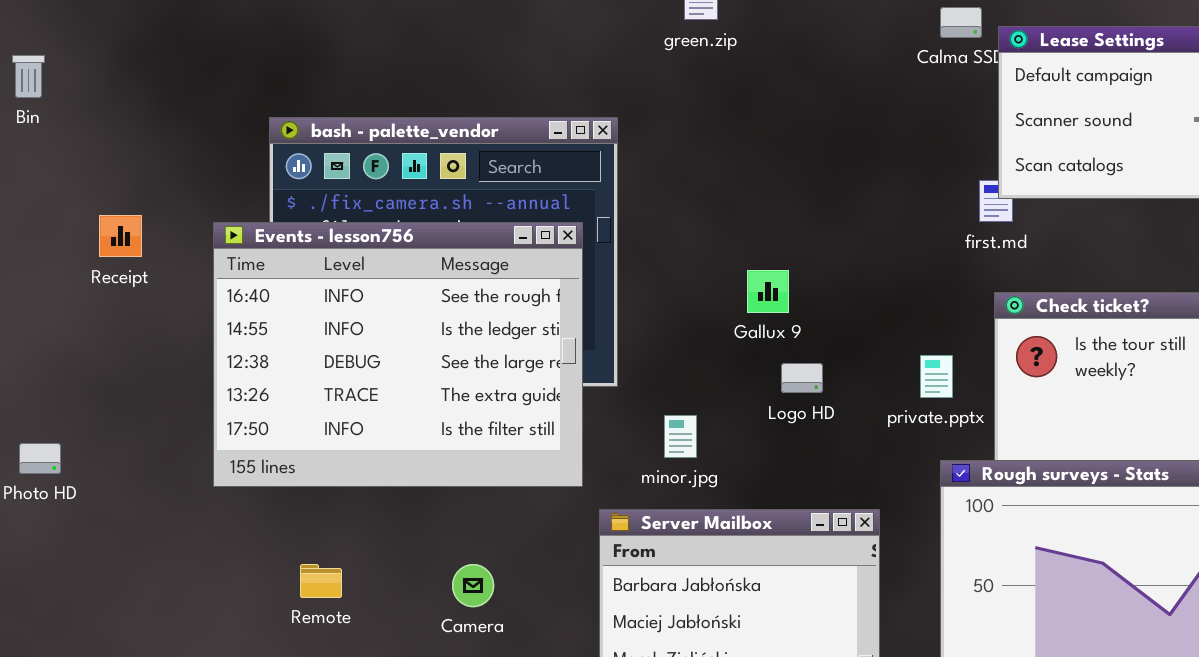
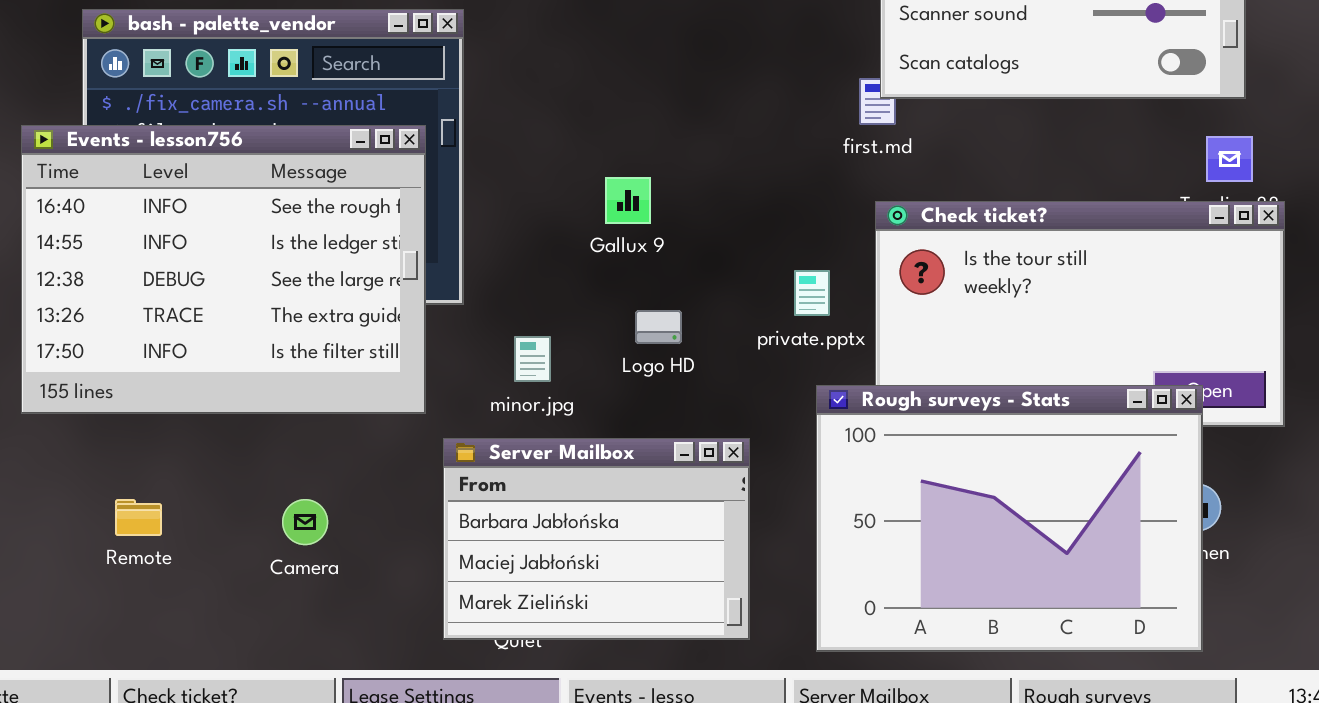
Logo HD: [781,363,823,393] -> [635,310,682,344], moved

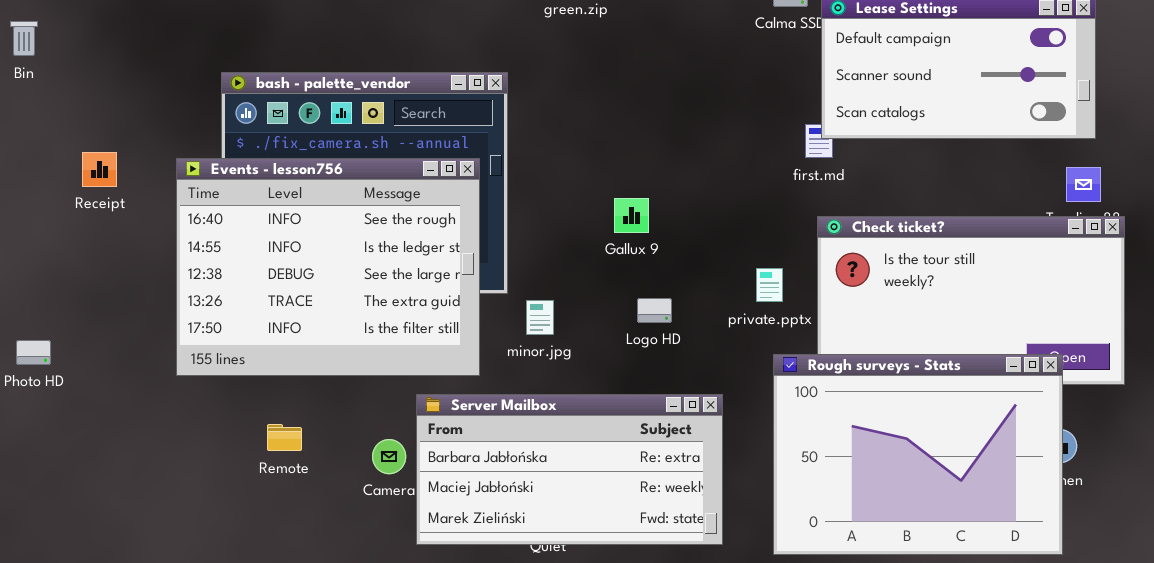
minor.jpg: [514,336,551,382] -> [526,300,554,335], moved
Server Mailbox: [443,438,750,640] -> [416,394,723,545], resized
Remote: [115,499,162,536] -> [267,424,302,451], moved

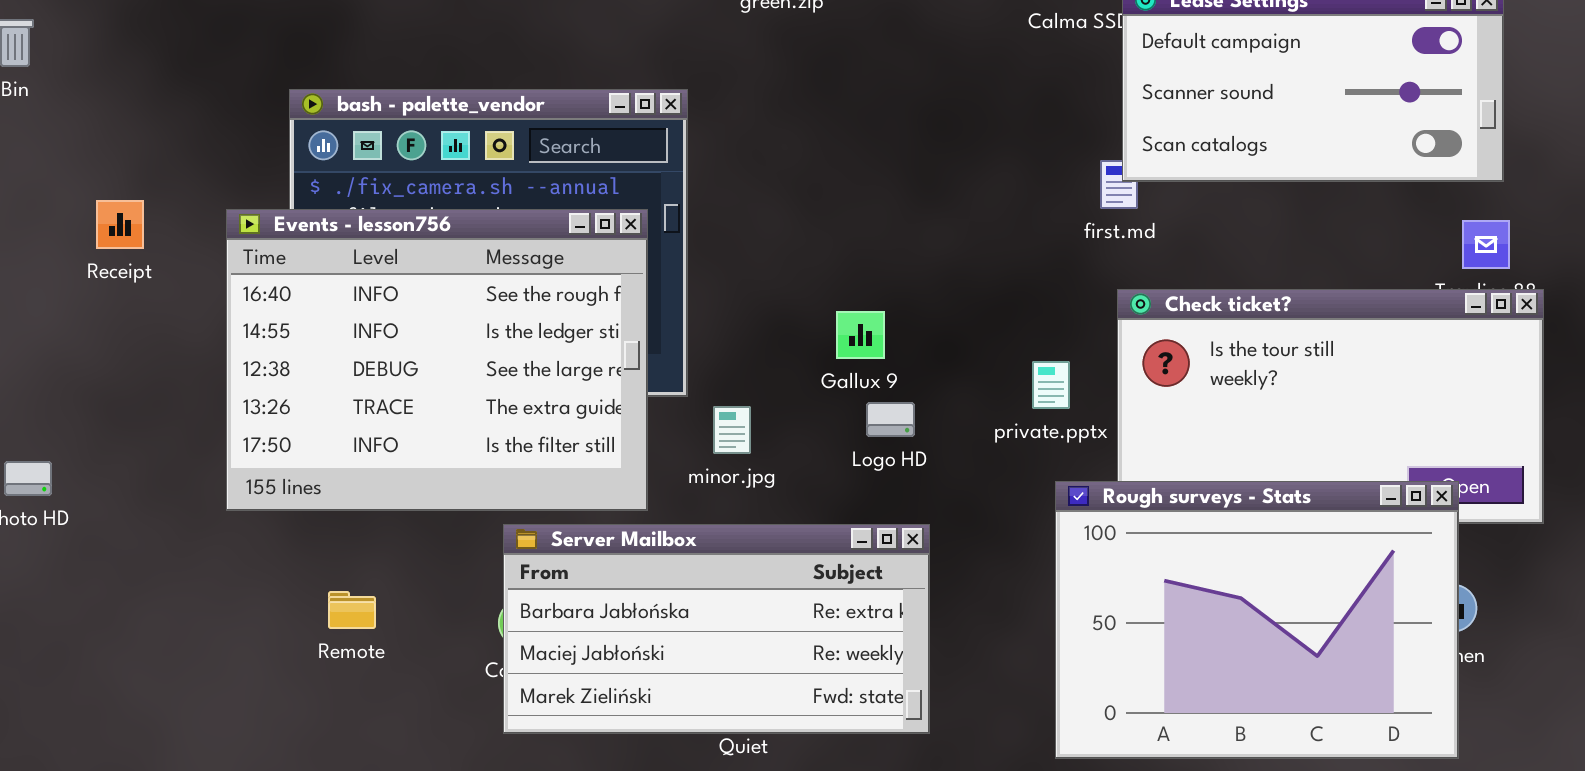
Gallux 9: [614,198,649,233] -> [836,311,885,359], moved
Server Mailbox: [416,394,723,545] -> [503,524,930,734], moved
Remote: [267,424,302,451] -> [328,591,376,629], moved

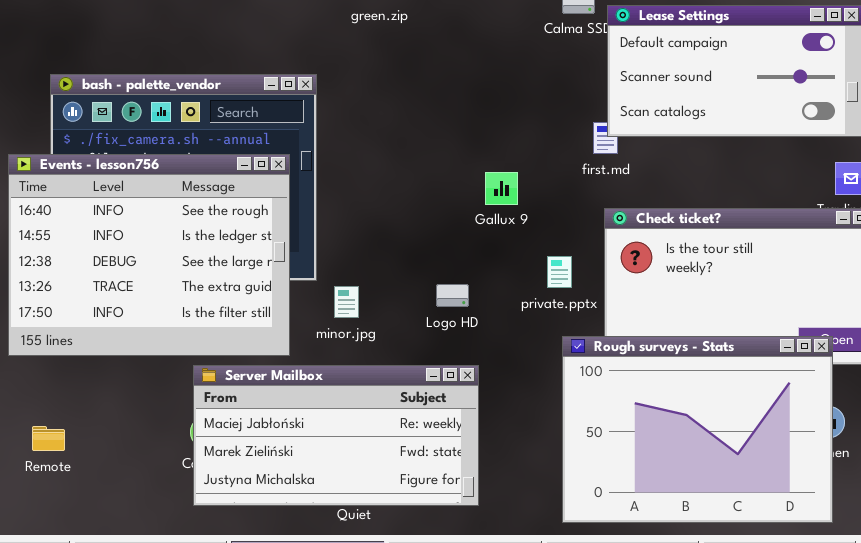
Gallux 9: [836,311,885,359] -> [485,172,518,205], moved
Server Mailbox: [503,524,930,734] -> [193,365,479,506], scrolled down 1 row
Remote: [328,591,376,629] -> [32,426,65,451], moved

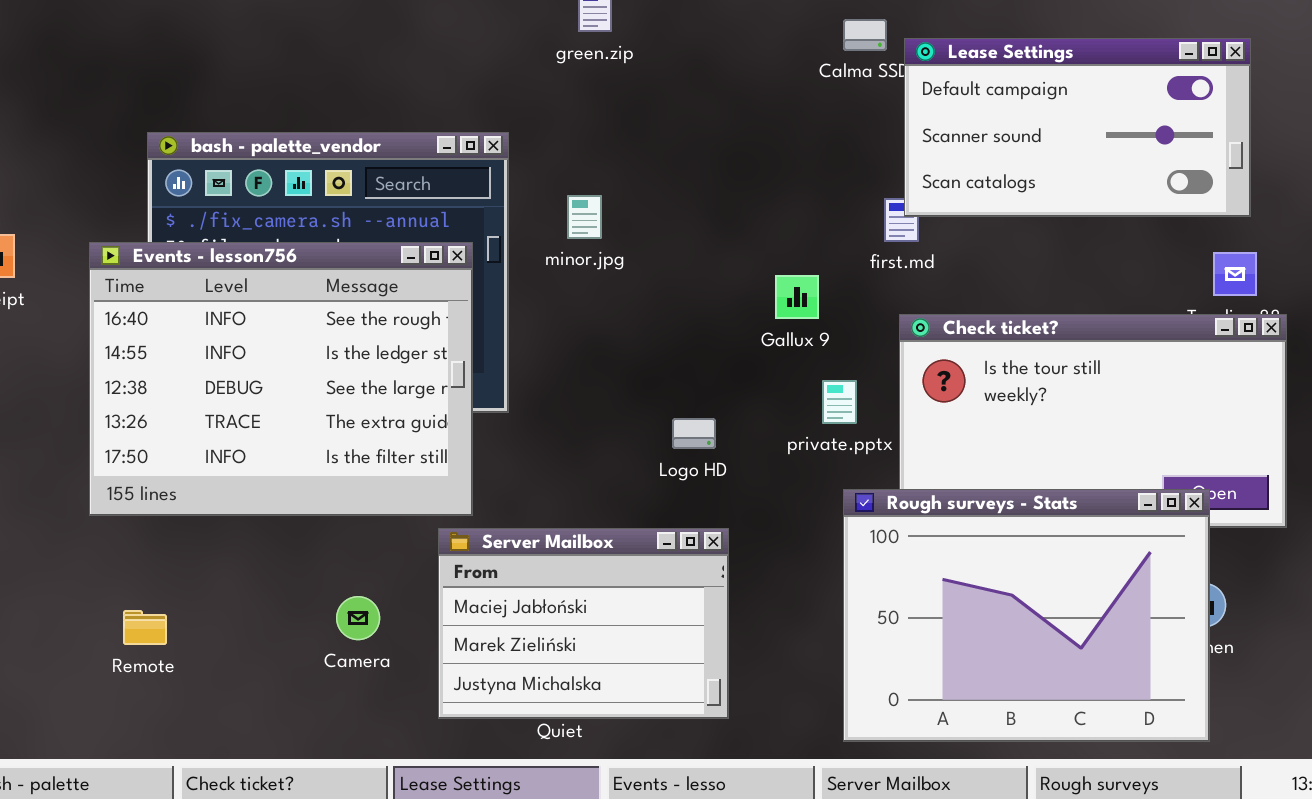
Gallux 9: [485,172,518,205] -> [775,275,819,319], moved
minor.jpg: [334,286,359,318] -> [567,195,602,239], moved
Server Mailbox: [193,365,479,506] -> [438,528,729,719], resized

